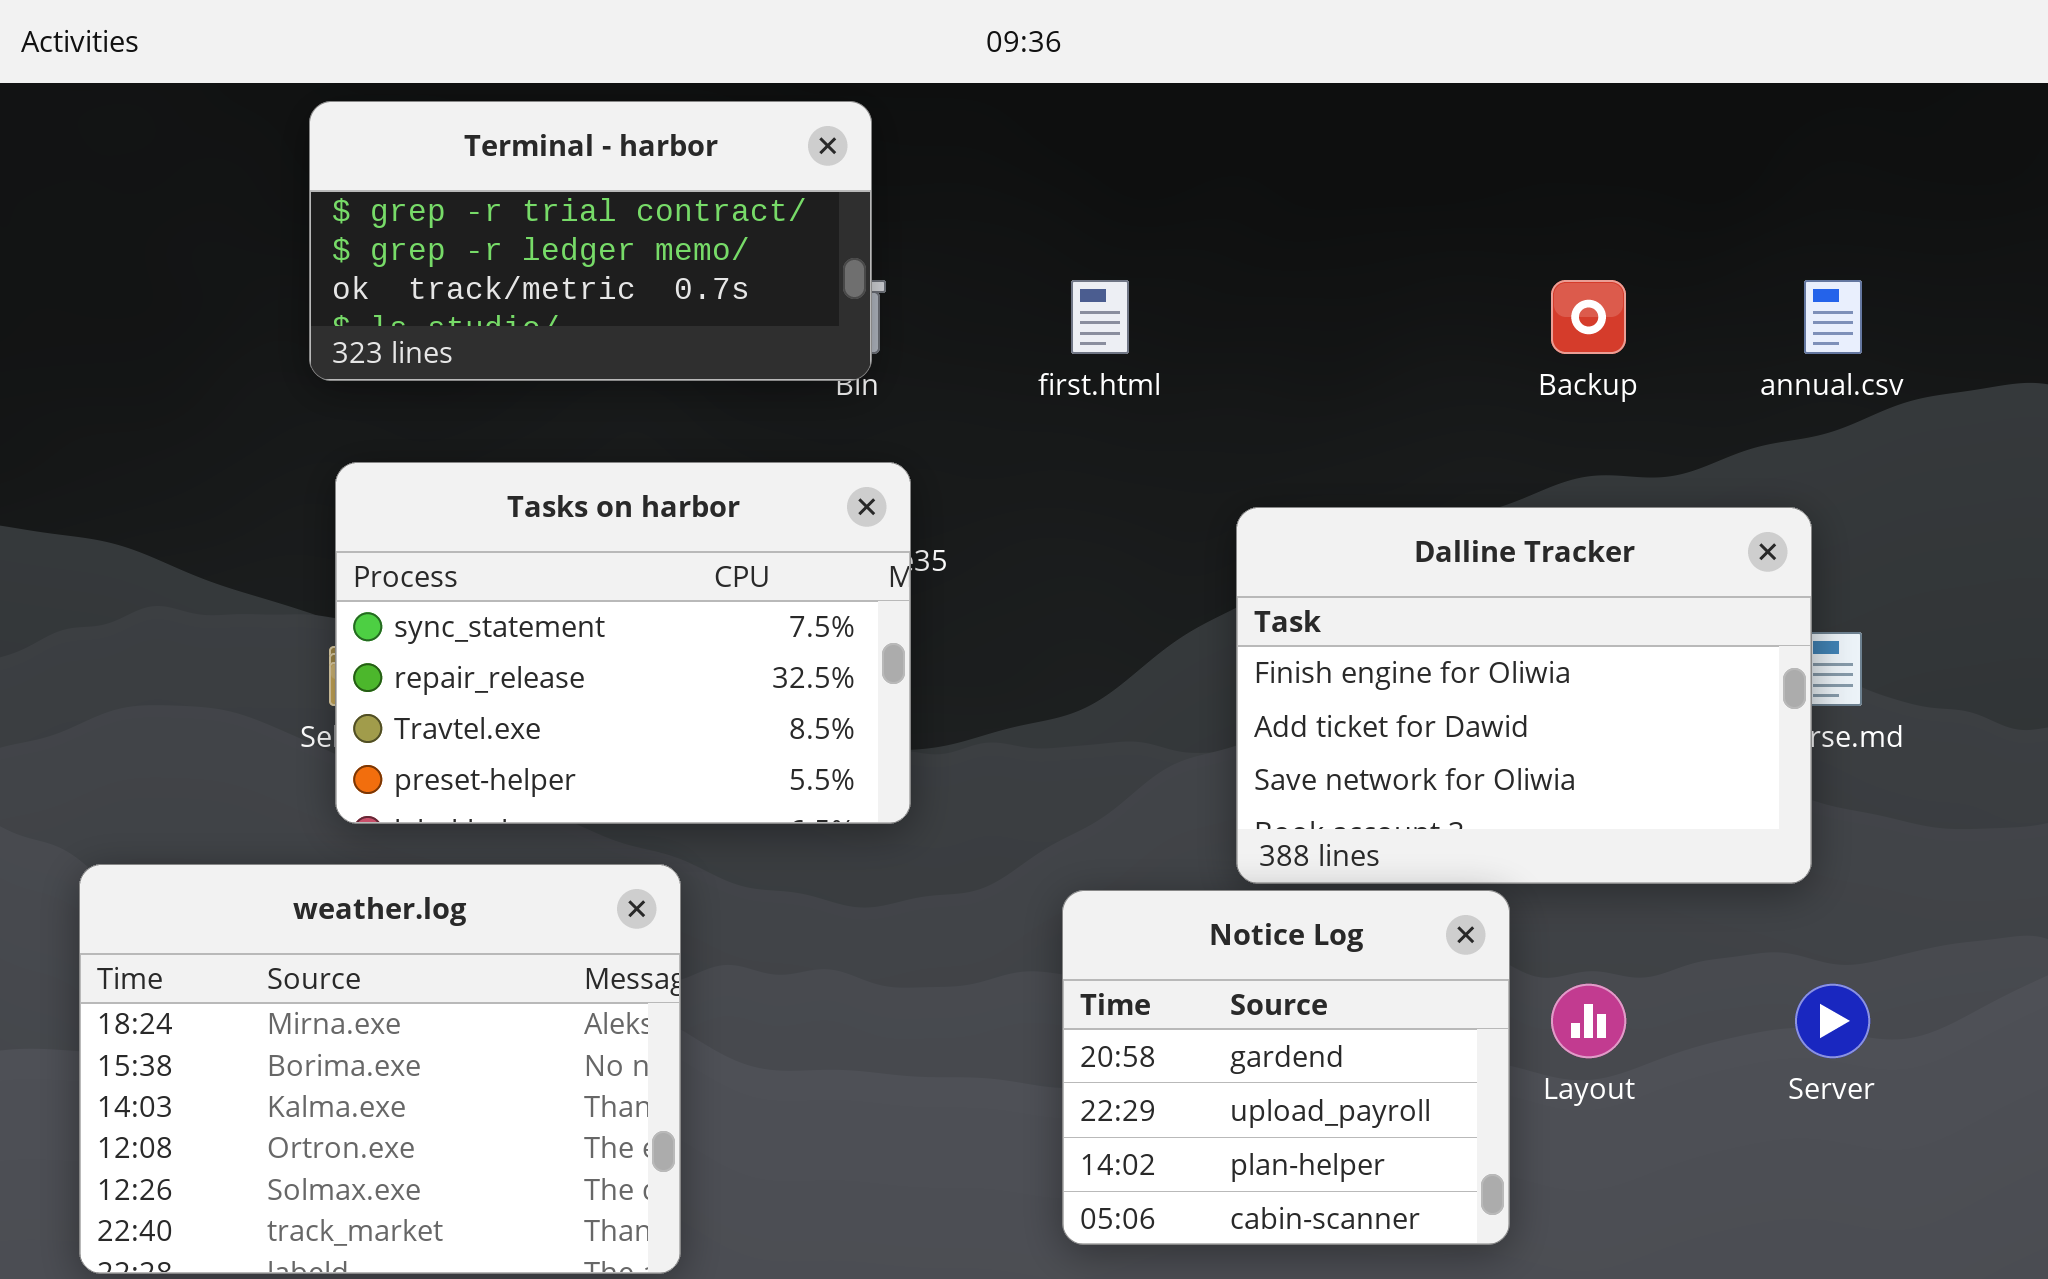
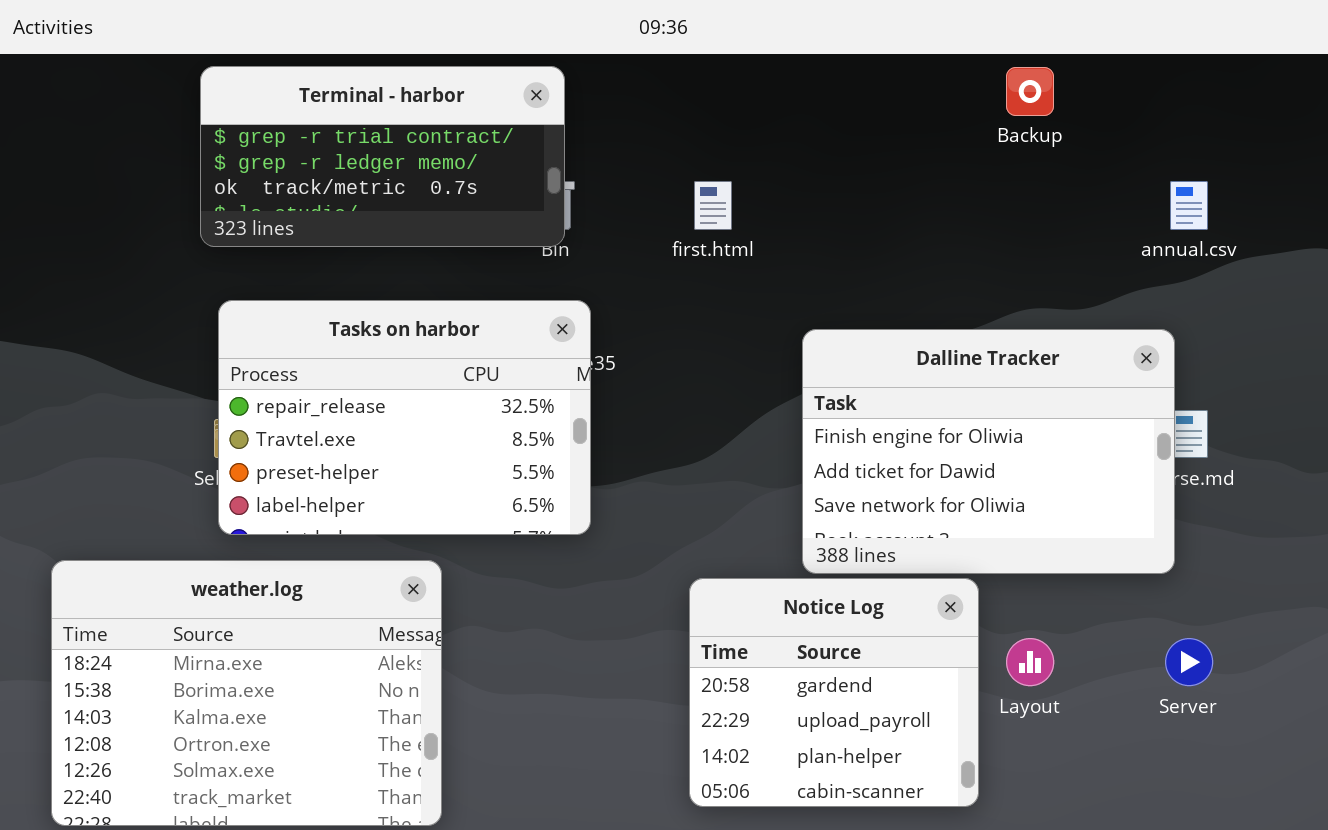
Backup: [1551,280,1626,354] -> [1006,67,1054,116], moved
Tasks on harbor: [335,462,911,824] -> [218,300,591,535], scrolled down 1 row

